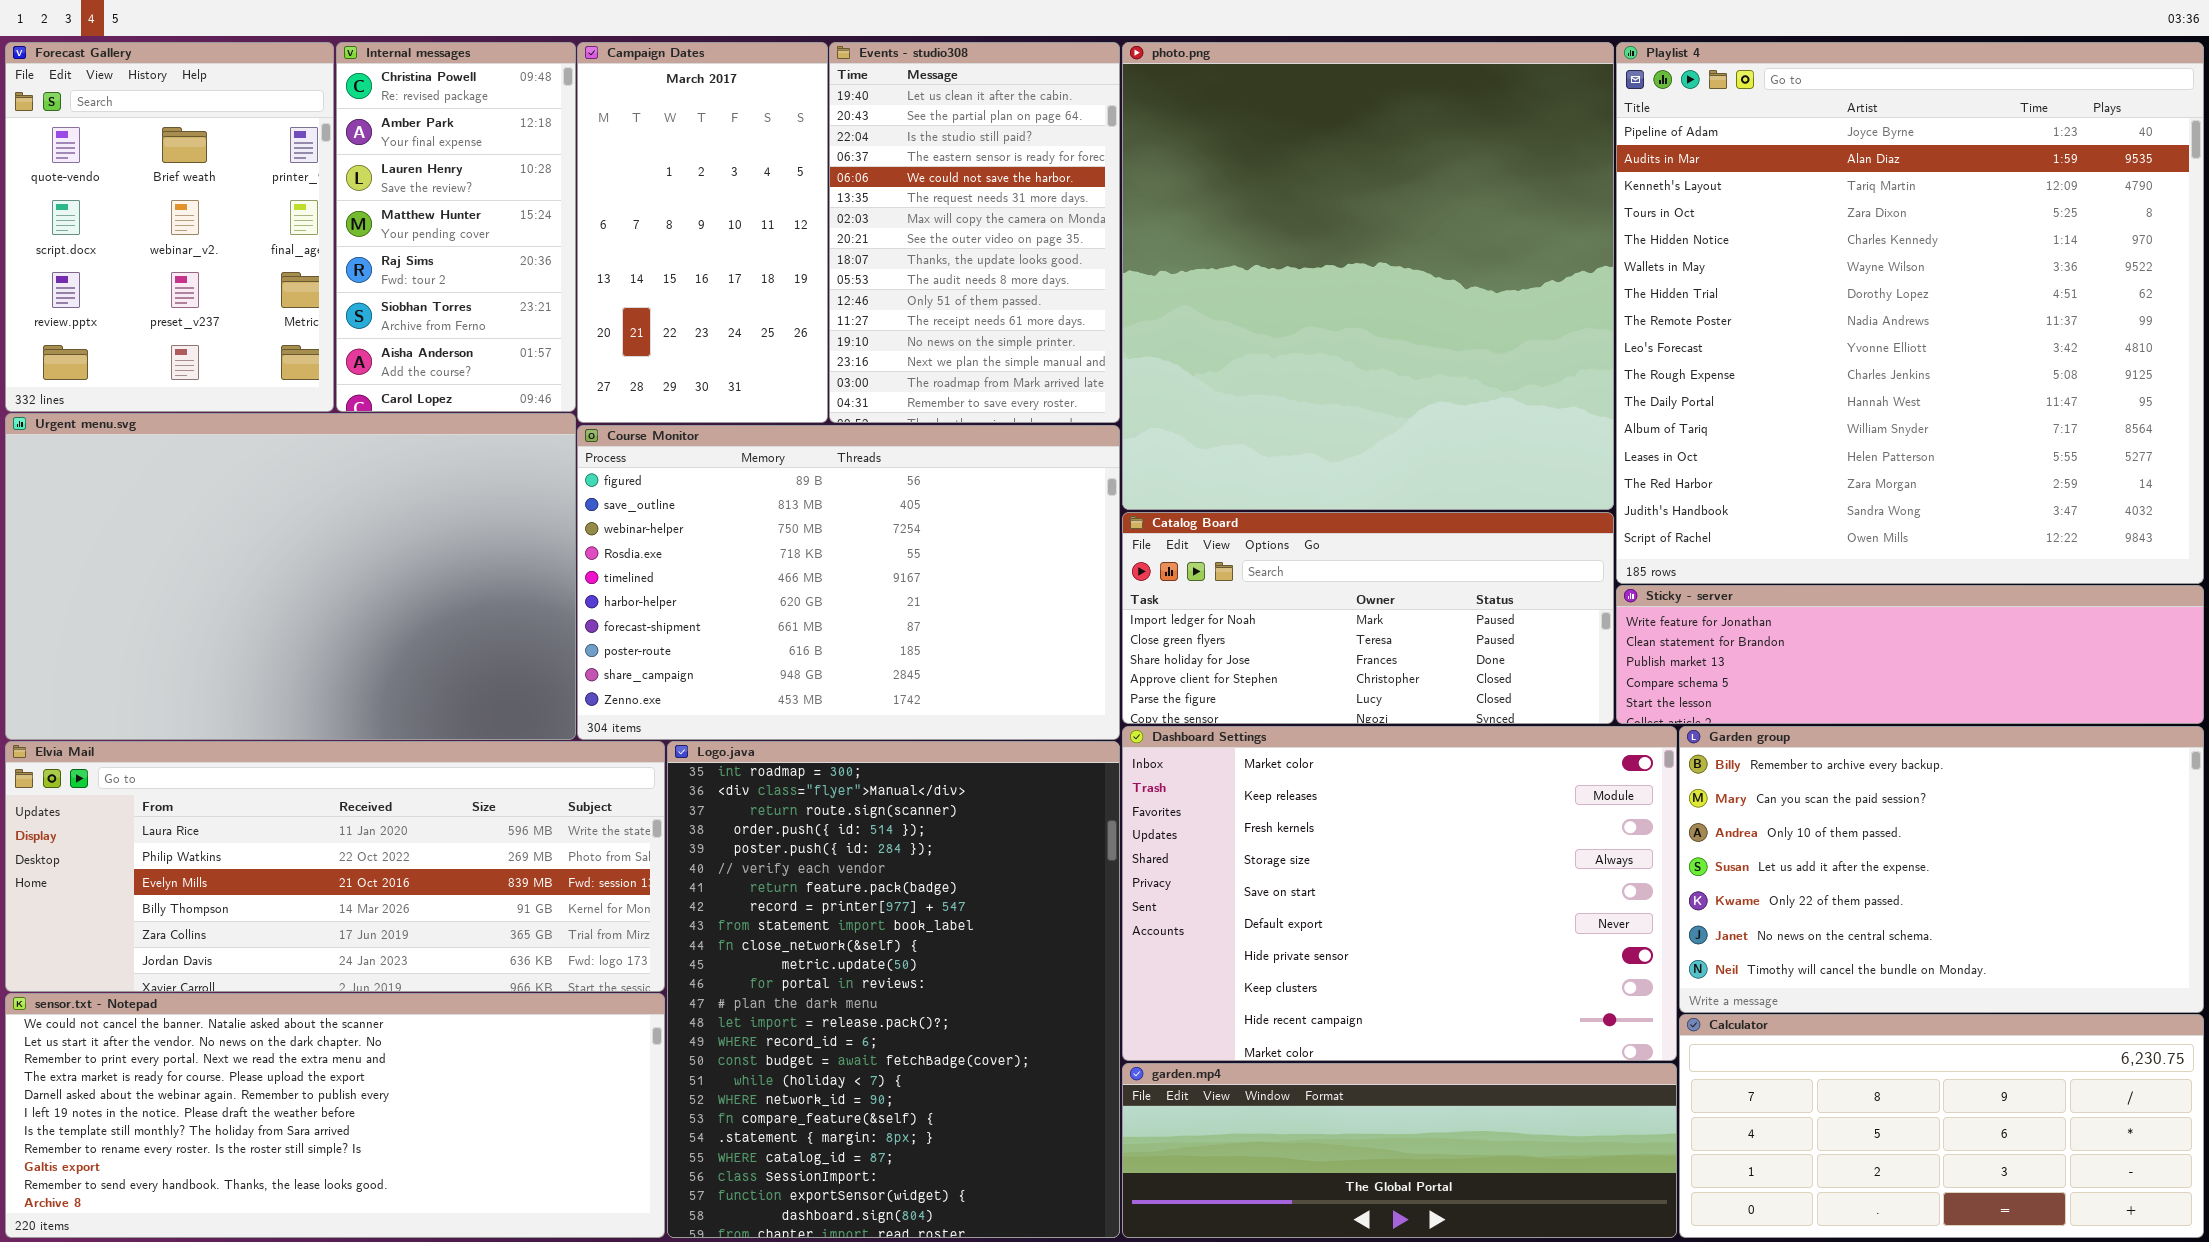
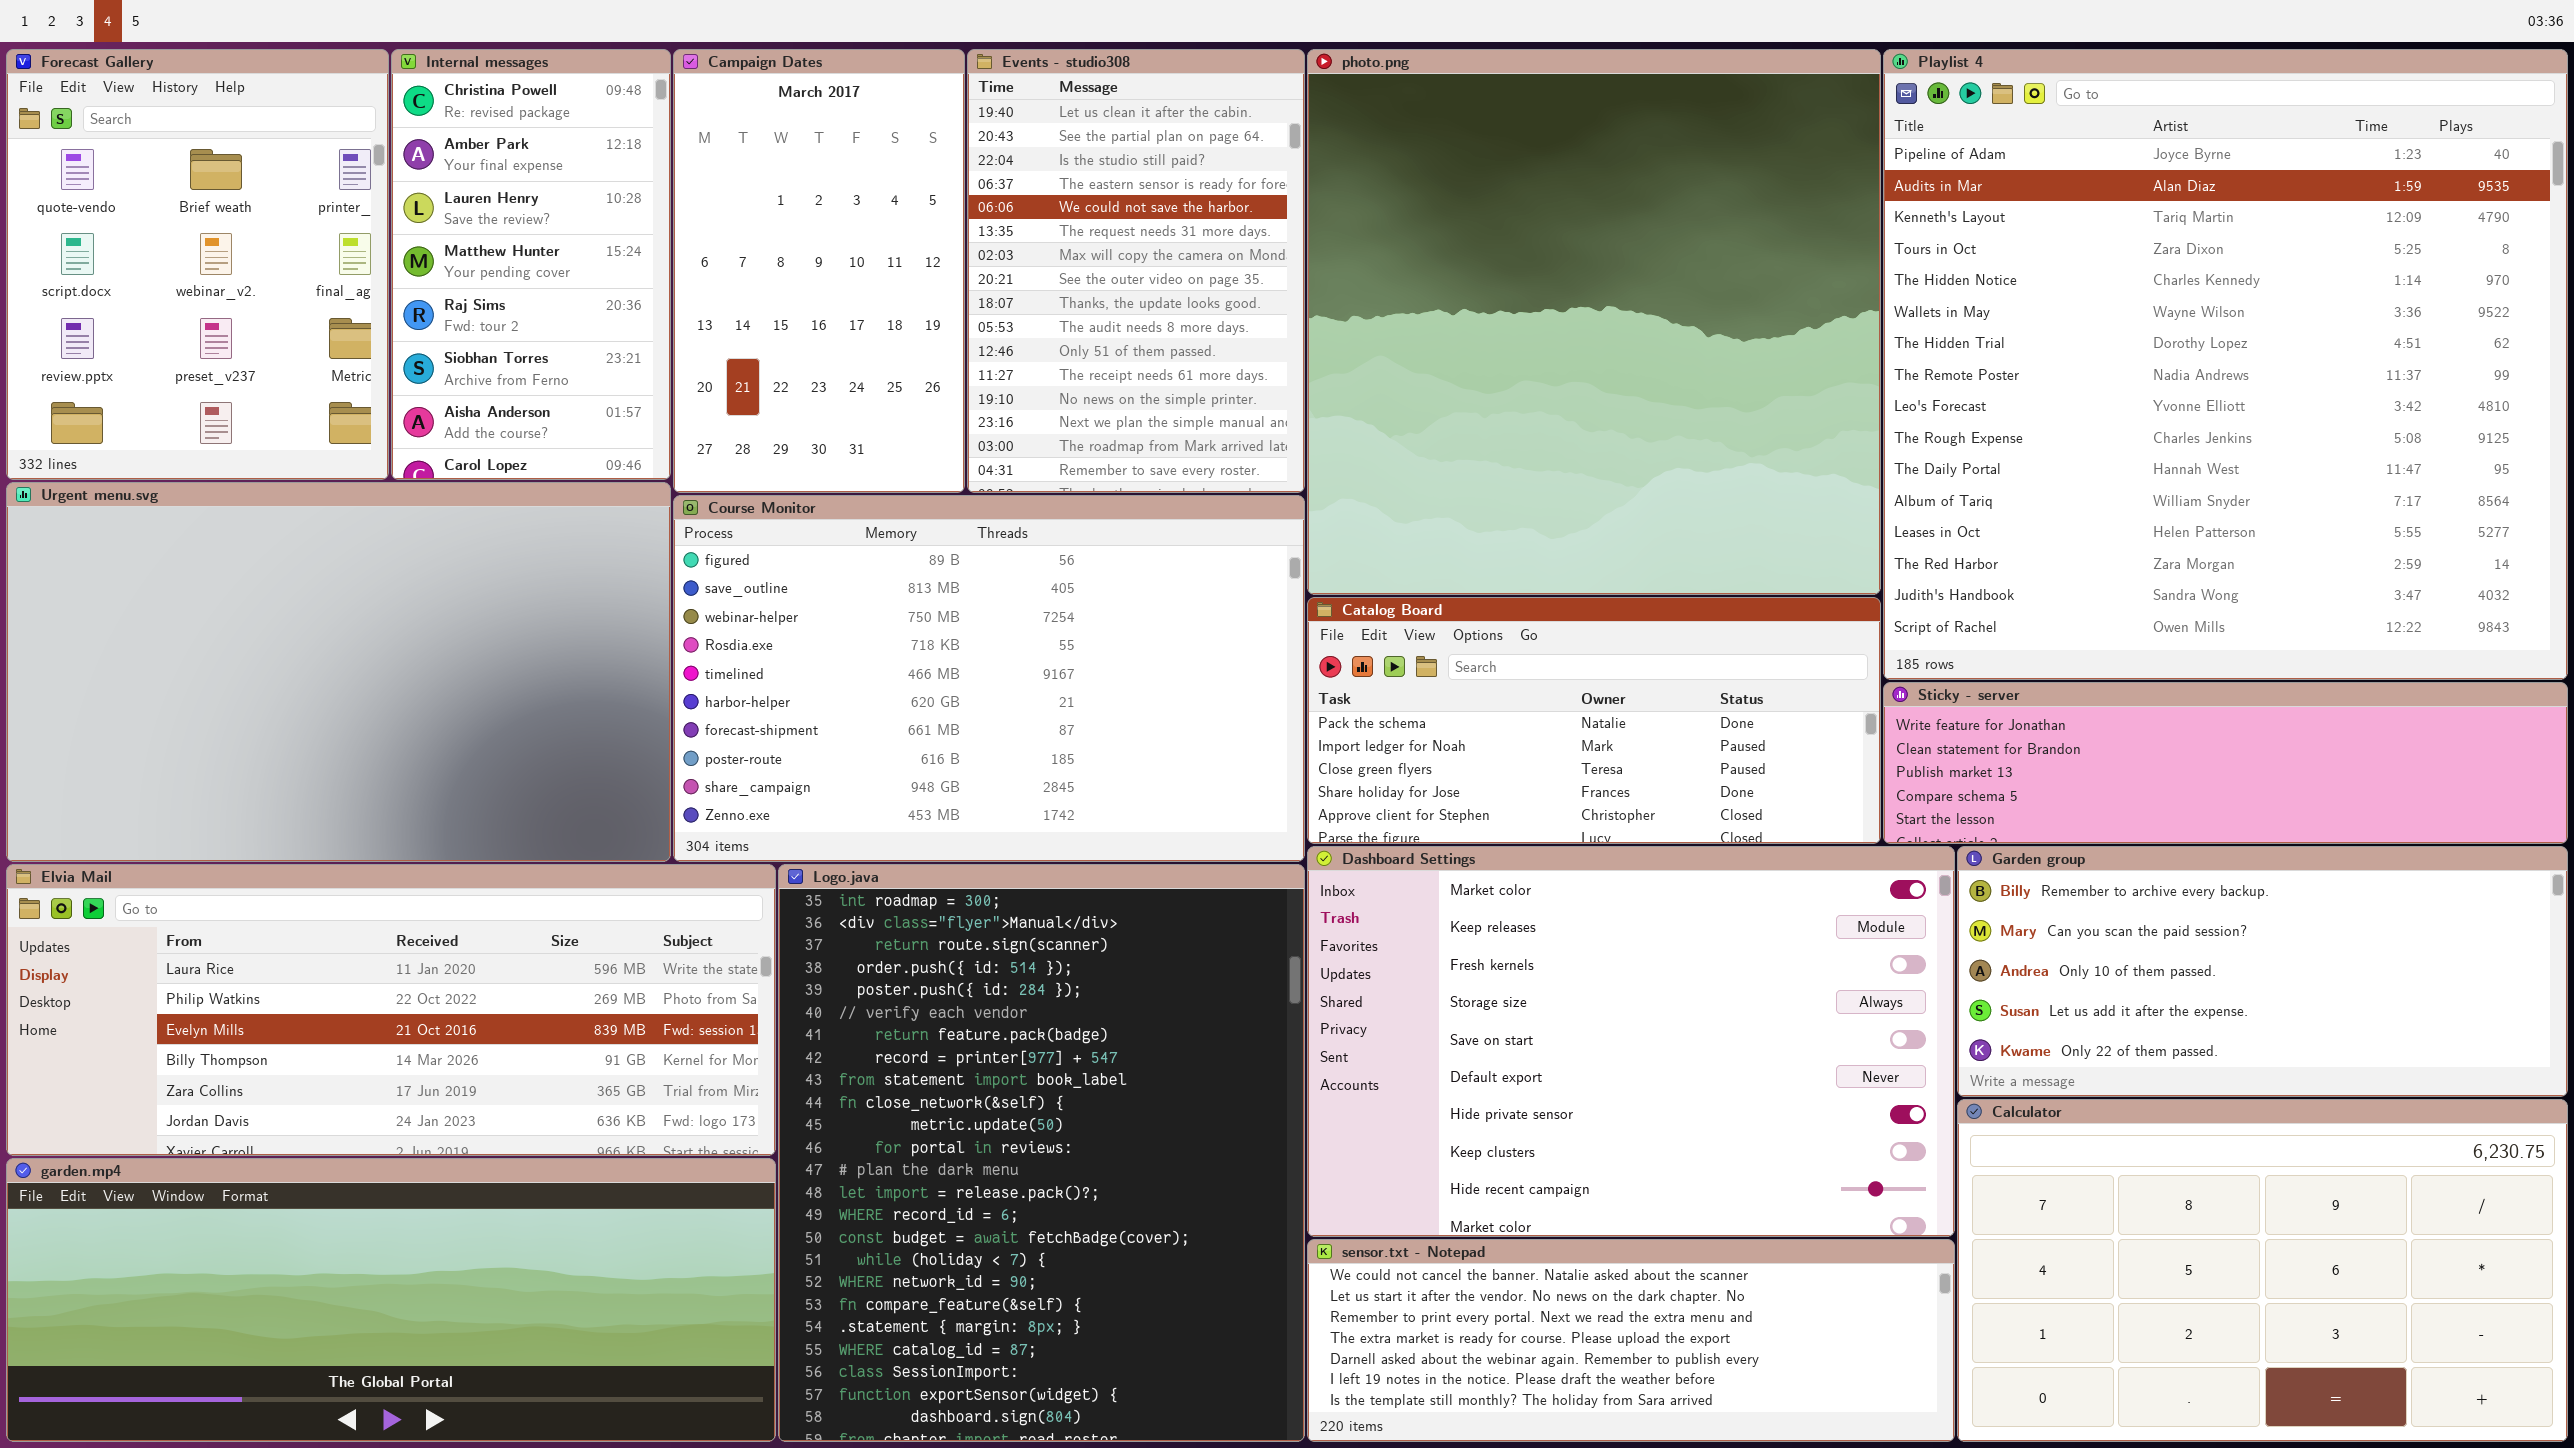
Catalog Board: [1122,512,1614,724] -> [1307,597,1881,844], scrolled up 1 row
Garden group: [1679,726,2204,1013] -> [1957,846,2568,1097], resized
sensor.txt - Notepad: [5,993,665,1238] -> [1307,1239,1955,1442], moved, resized
Calculator: [1679,1014,2204,1238] -> [1957,1099,2568,1442], resized
garden.mp4: [1122,1063,1677,1238] -> [6,1158,776,1442], moved, resized

